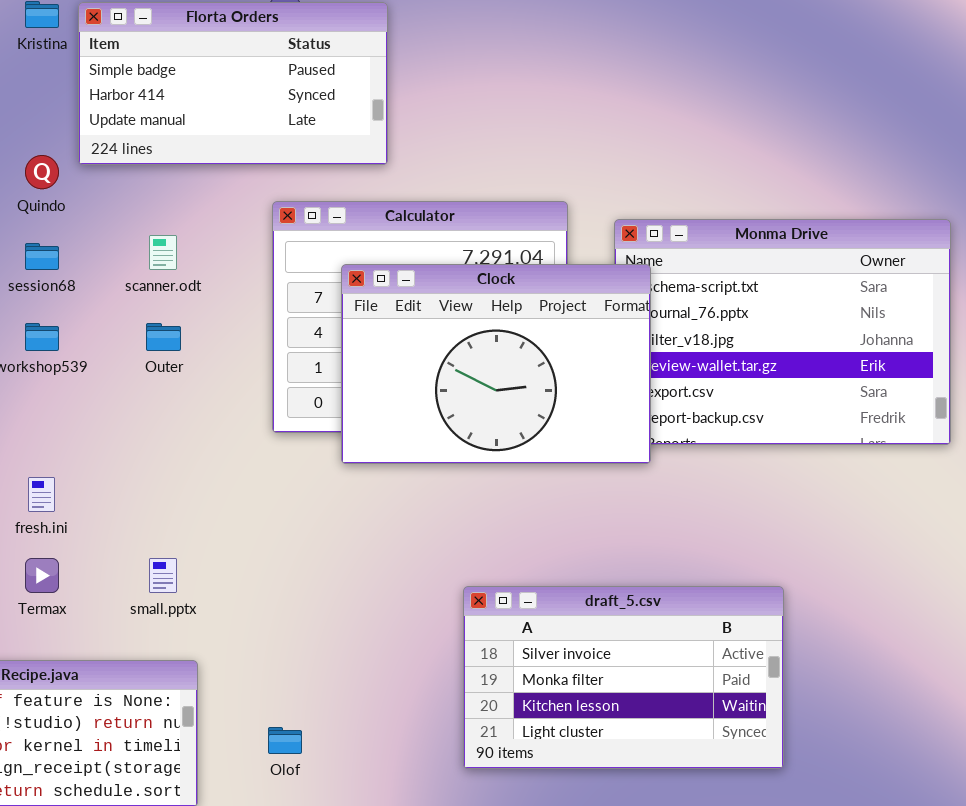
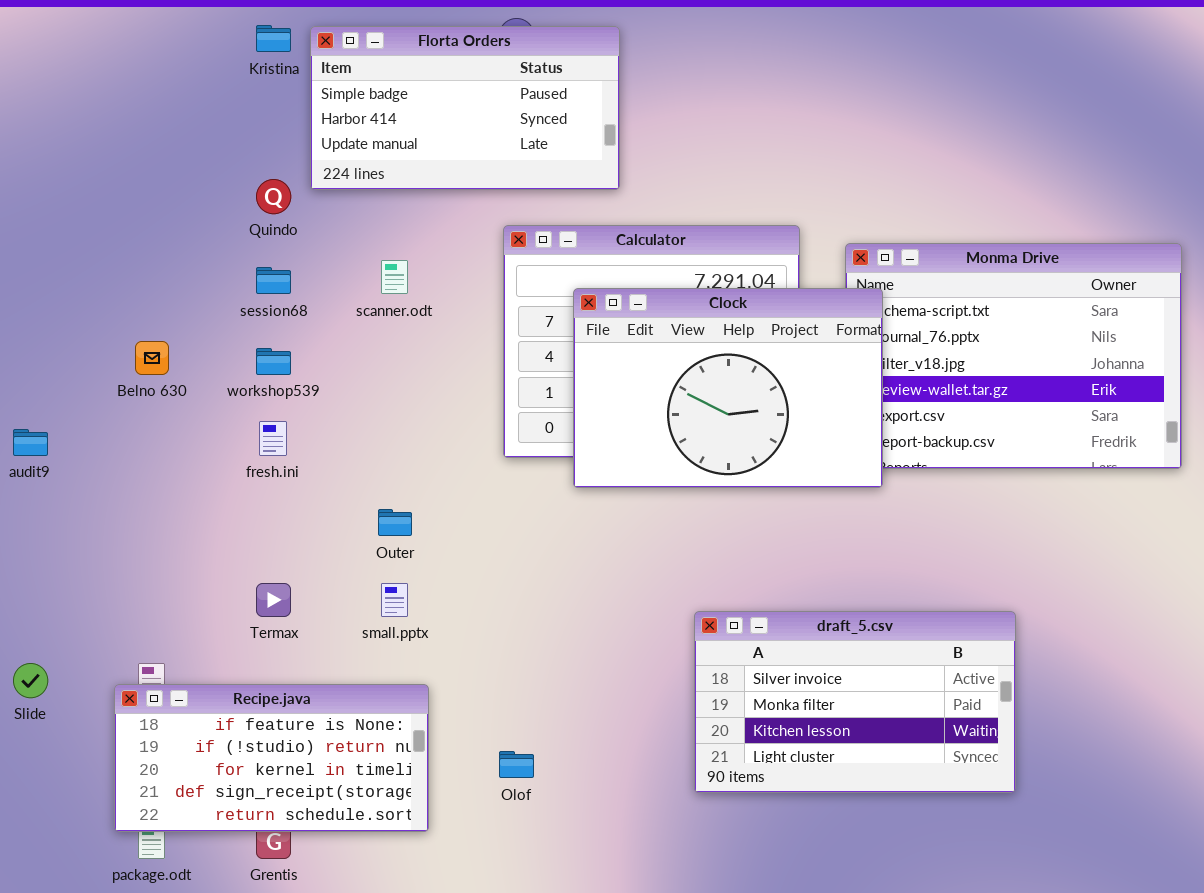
Outer: [146,323,181,351] -> [378,509,412,536], moved
fresh.ini: [28,477,55,512] -> [259,421,287,456], moved

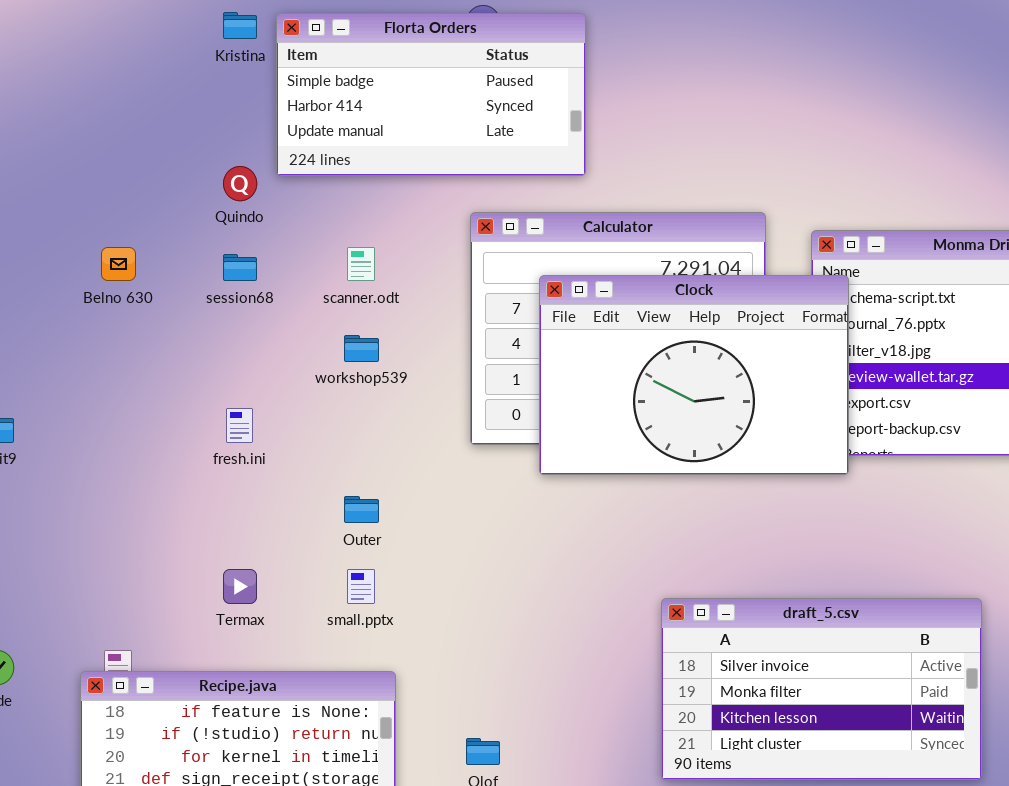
Belno 630: [135,341,169,375] -> [101,247,136,281], moved
workshop539: [256,348,291,375] -> [344,335,379,362], moved

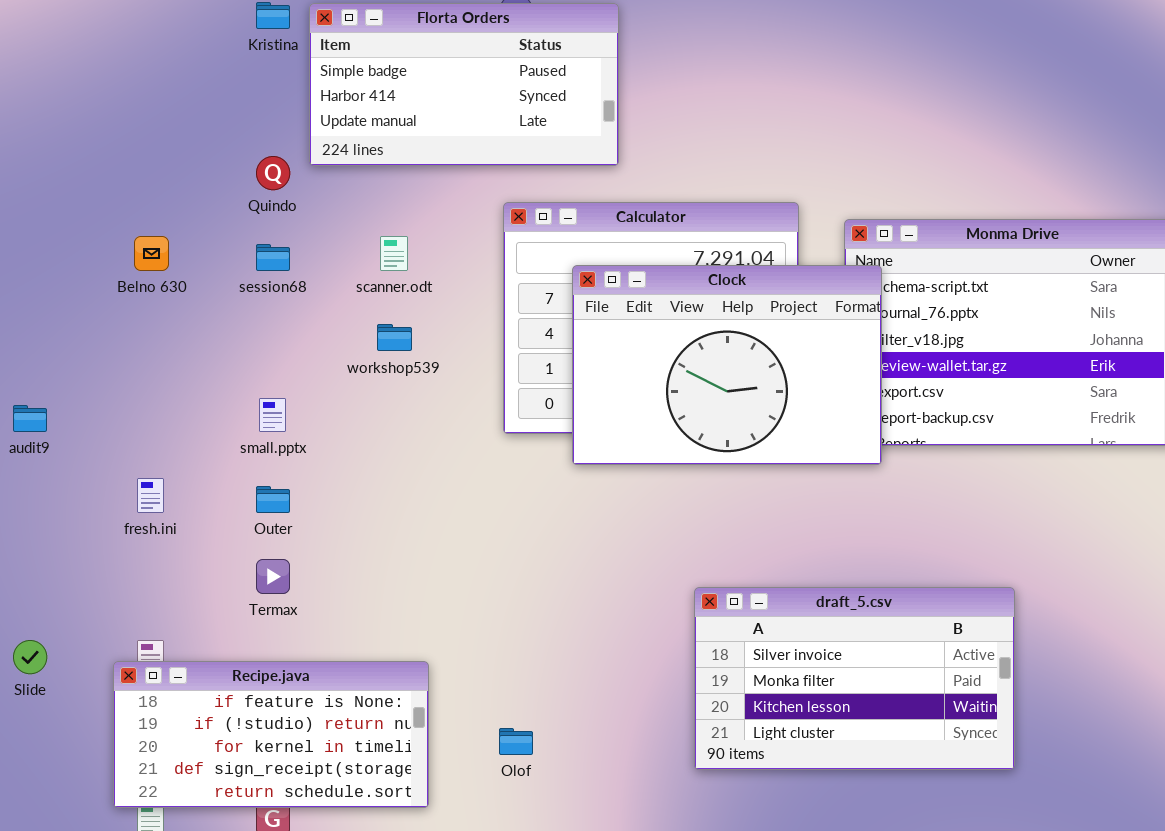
fresh.ini: [226,408,253,443] -> [137,478,164,513], moved
Outer: [344,496,379,523] -> [256,486,290,513], moved
small.pptx: [347,569,375,604] -> [259,398,286,432], moved

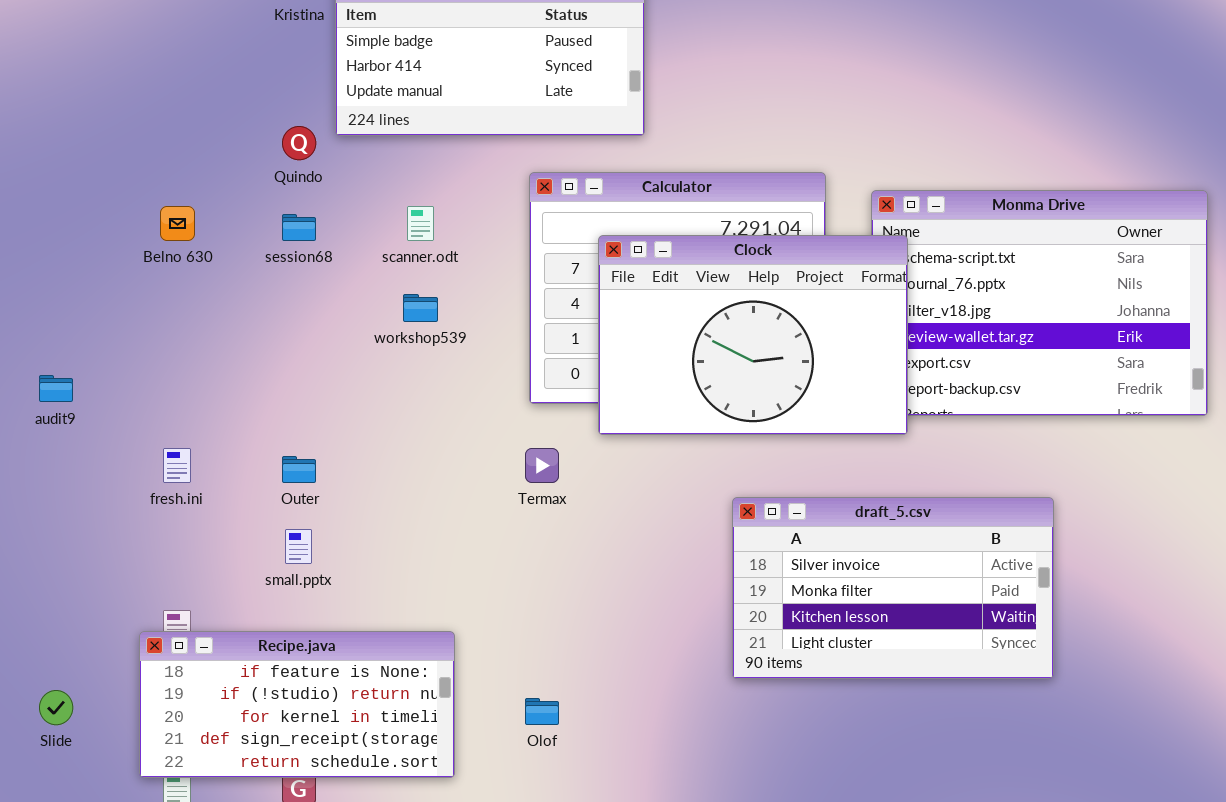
small.pptx: [259,398,286,432] -> [285,529,312,564], moved
Termax: [256,559,290,594] -> [525,448,559,483], moved
draft_5.csv: [694,587,1015,770] -> [732,497,1054,679], moved
Slide: [13,640,47,674] -> [39,690,73,725], moved

